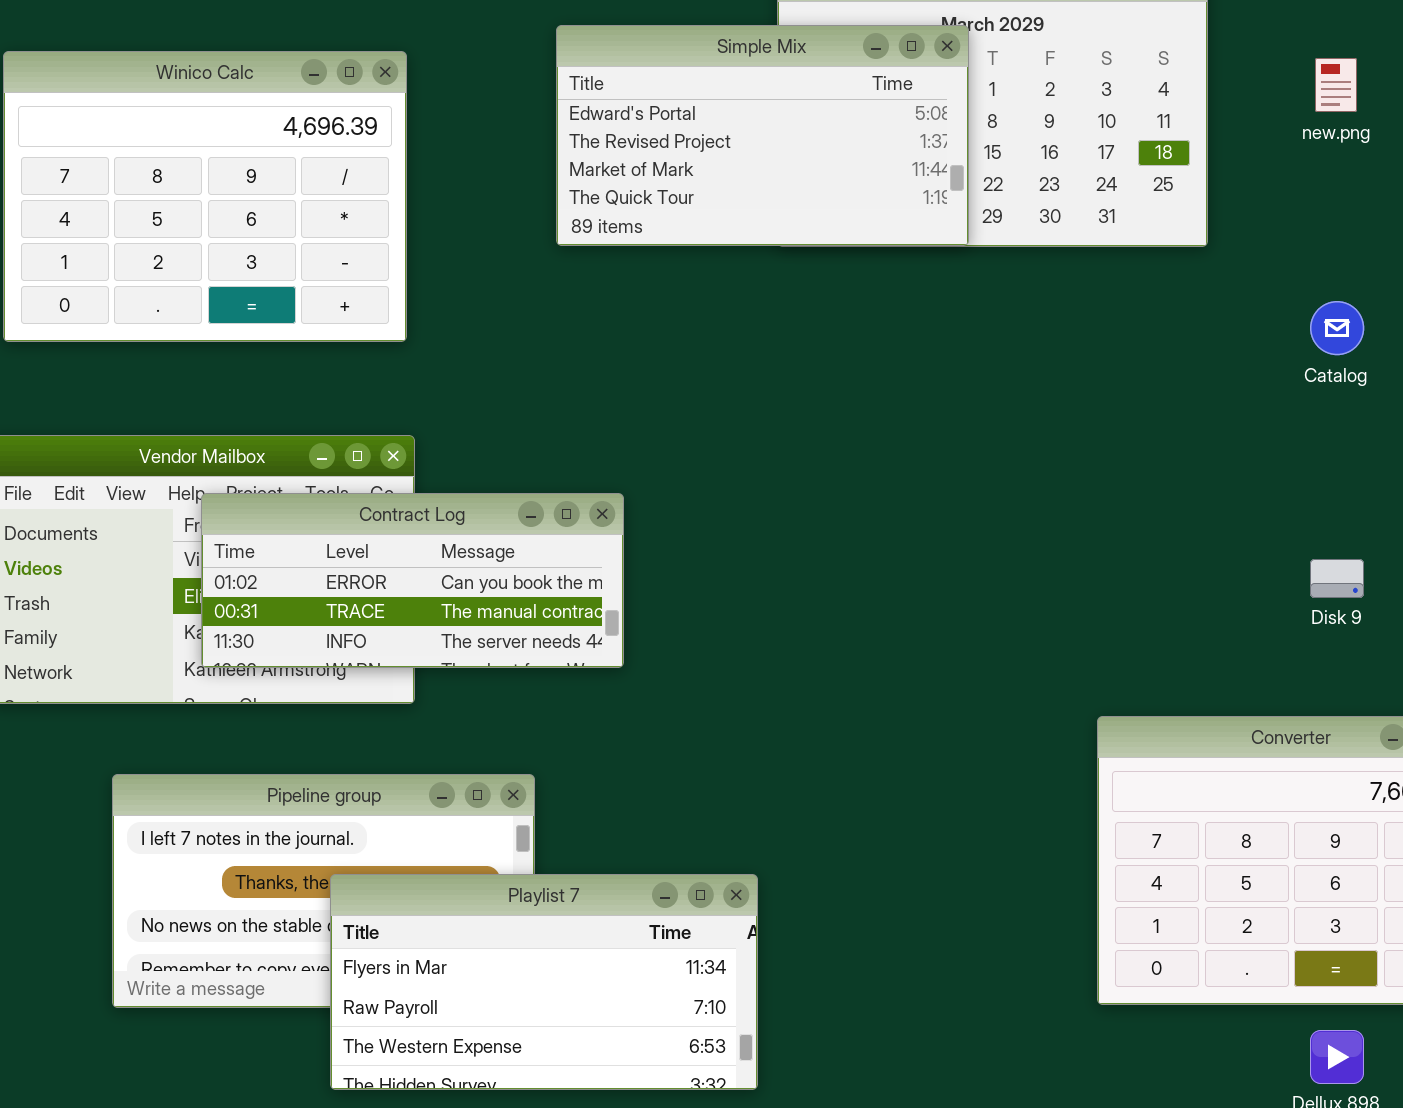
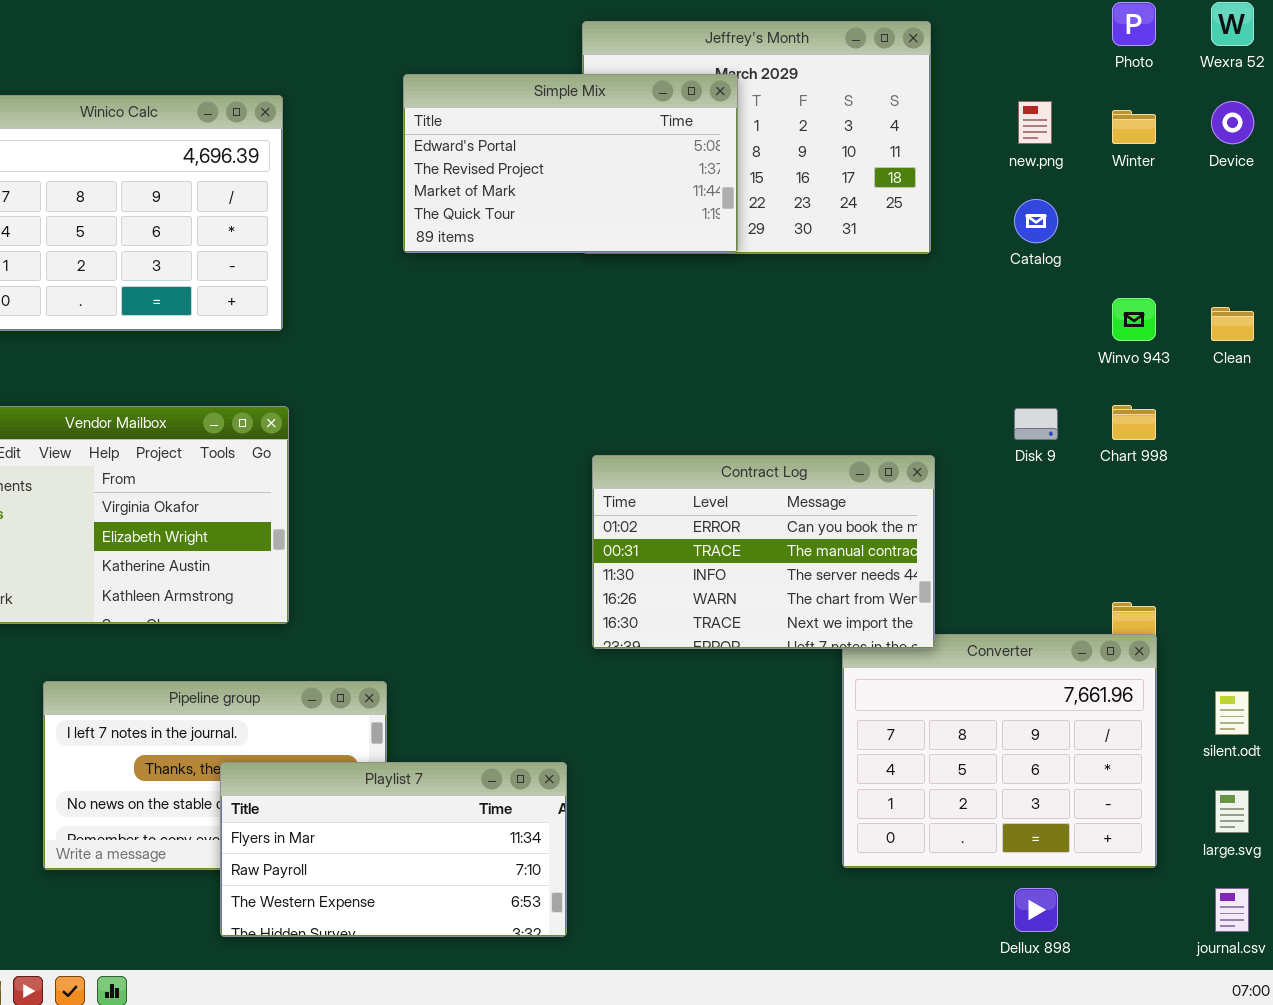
Catalog: [1310,301,1364,355] -> [1014,199,1058,243], moved
Contract Log: [201,493,624,668] -> [592,455,935,649], moved, resized
Disk 9: [1310,559,1364,598] -> [1014,408,1058,440], moved

